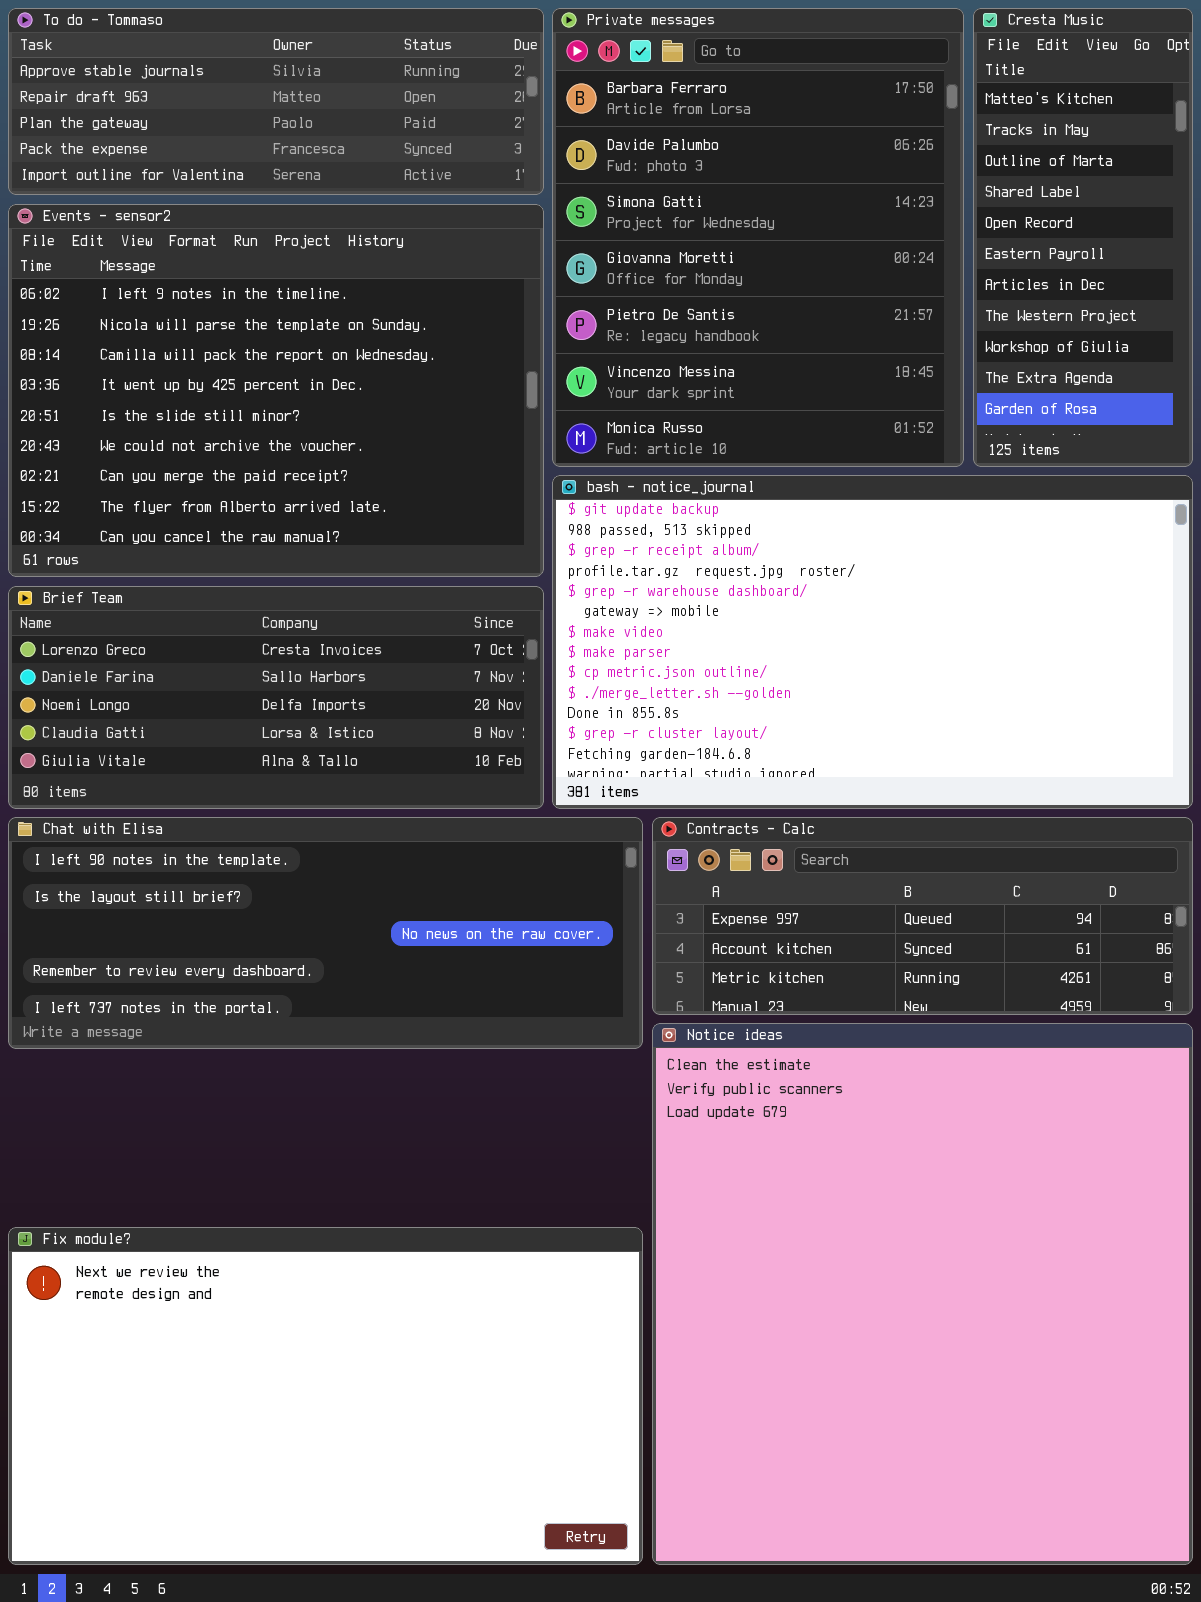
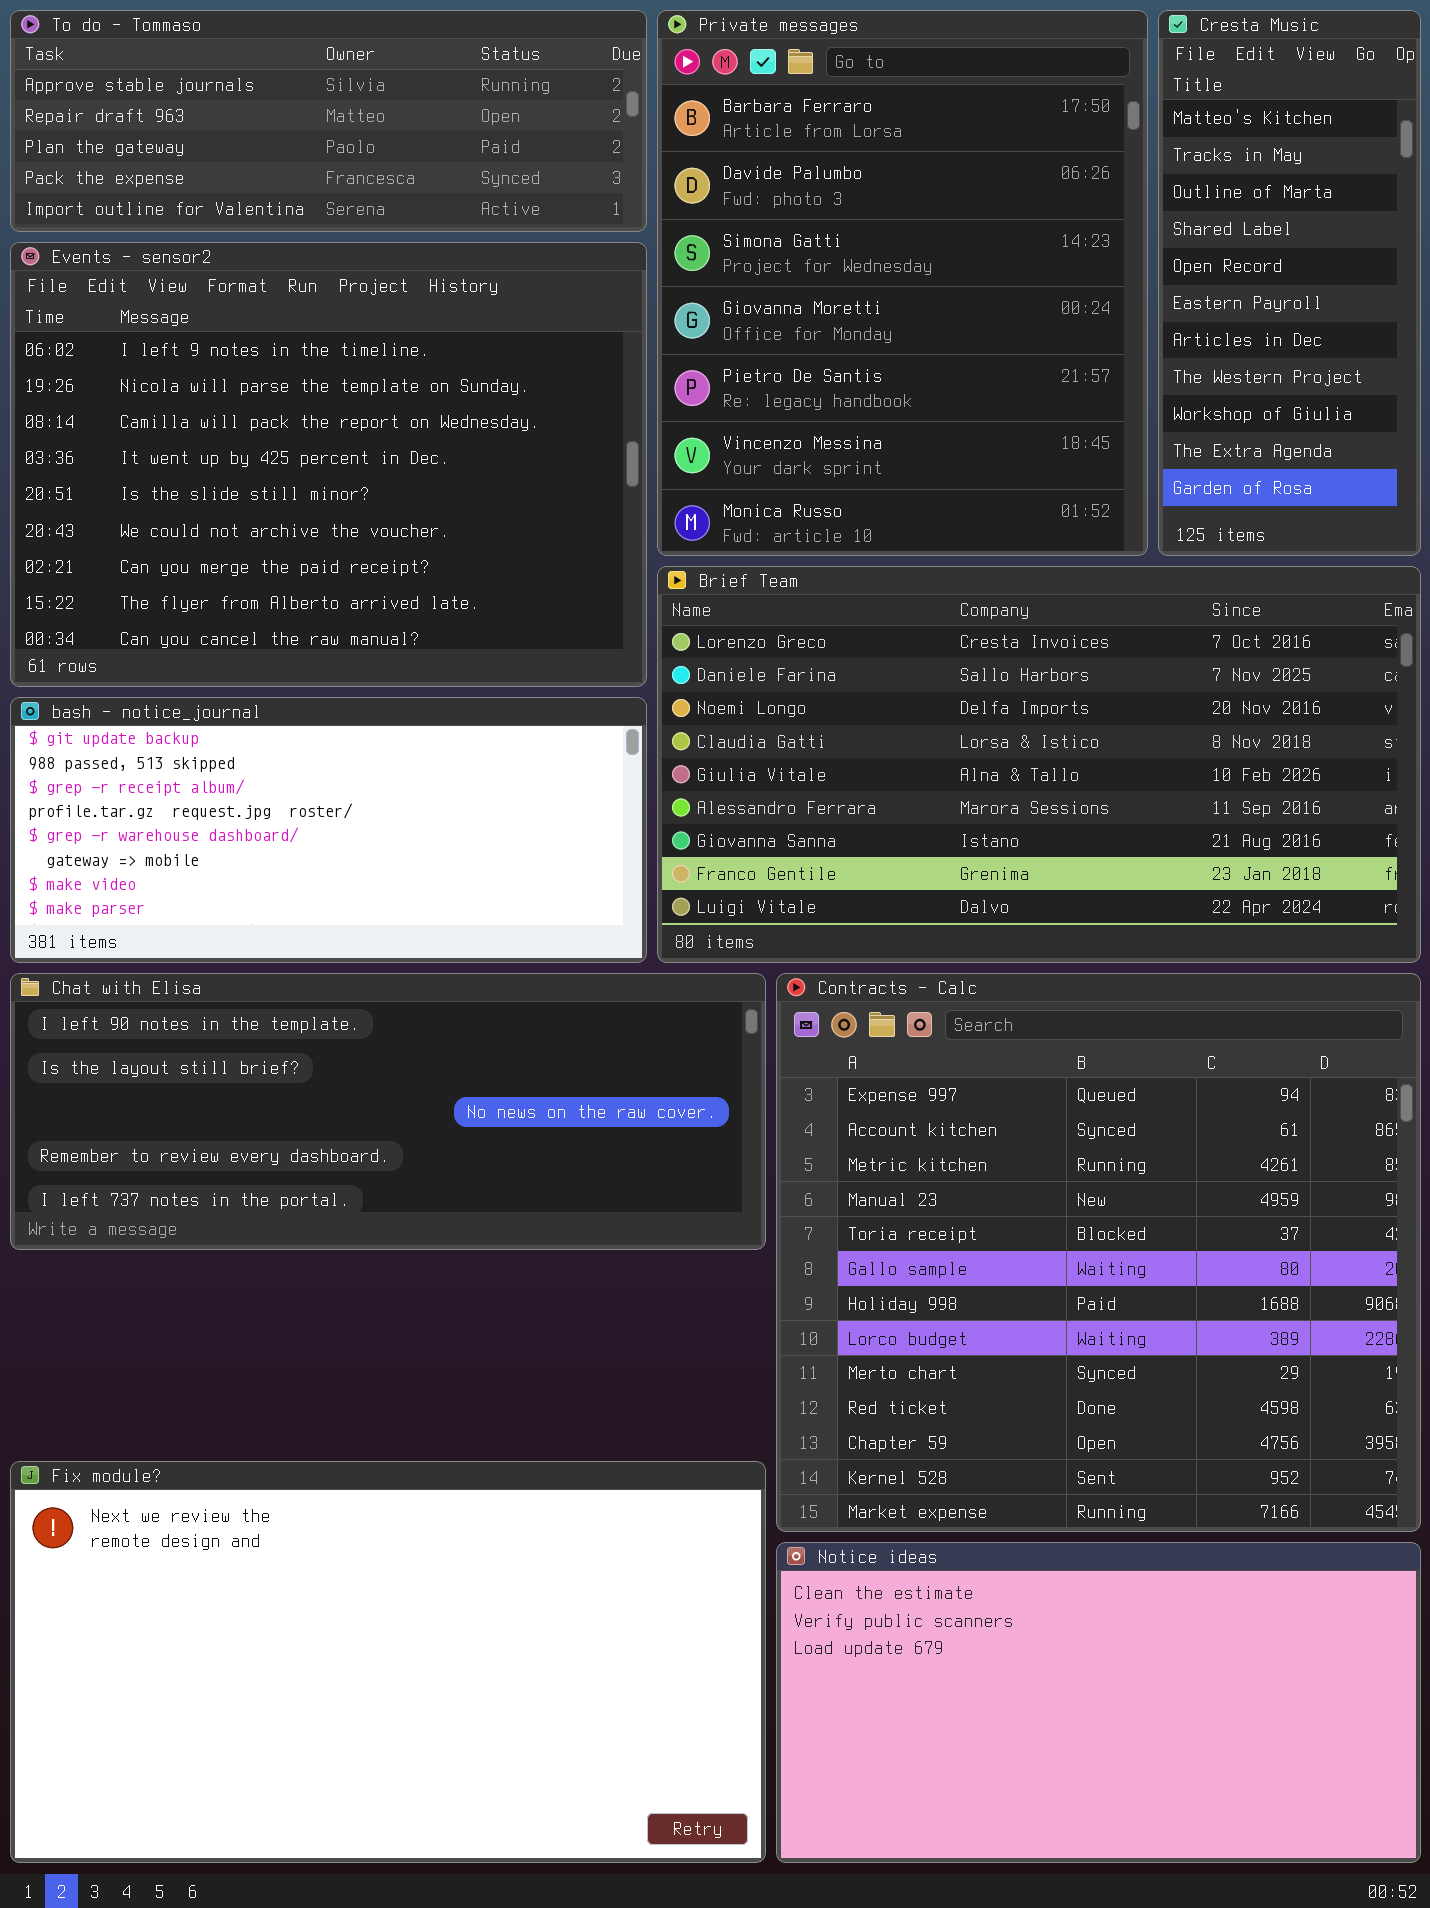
bash - notice_journal: [552,475,1193,809] -> [10,697,647,963], moved, resized
Brief Team: [8,586,544,809] -> [657,566,1421,963], moved, resized
Contracts - Calc: [652,817,1193,1015] -> [776,973,1421,1532], resized
Notice ideas: [652,1023,1193,1565] -> [776,1542,1421,1863], resized

